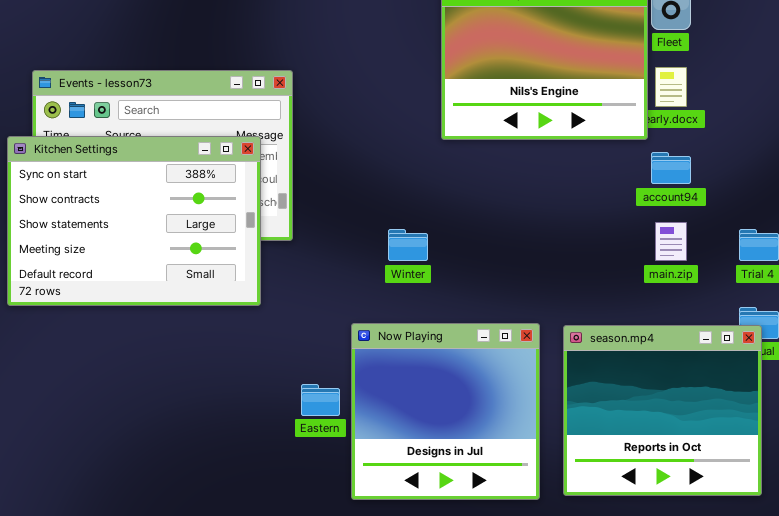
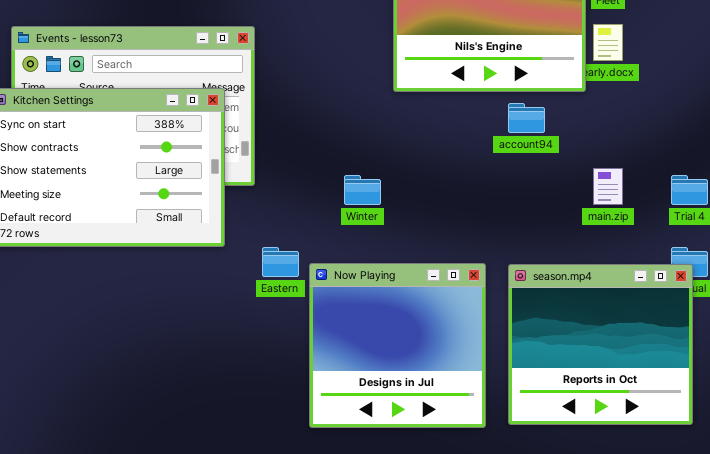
account94: [651,152,691,184] -> [508,103,545,133], moved
Eastern: [301,384,340,416] -> [262,247,299,277], moved

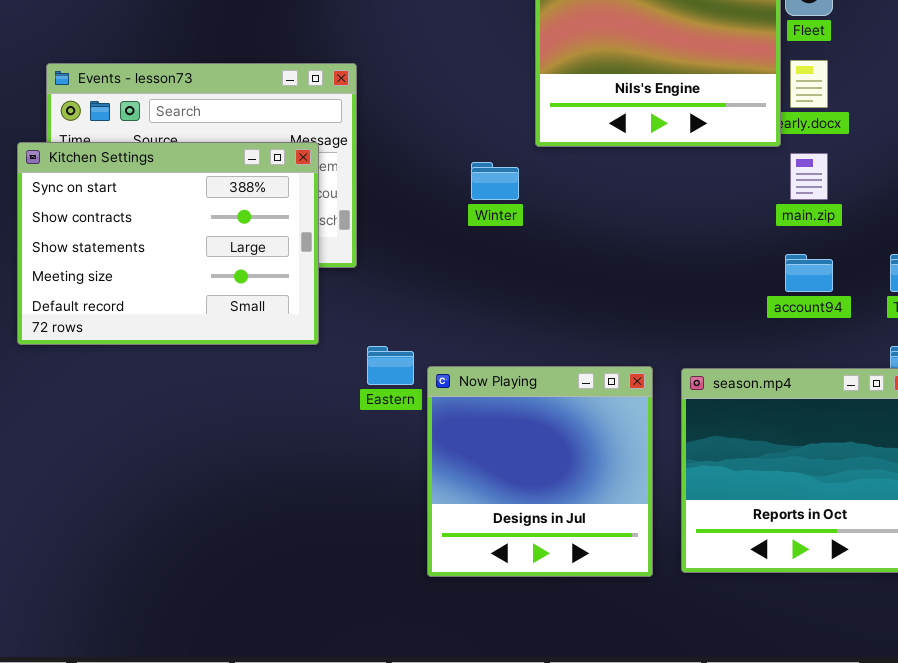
account94: [508,103,545,133] -> [785,254,833,292], moved
main.zip: [593,168,623,205] -> [790,153,828,200], moved
Winter: [344,175,381,205] -> [471,162,519,200], moved

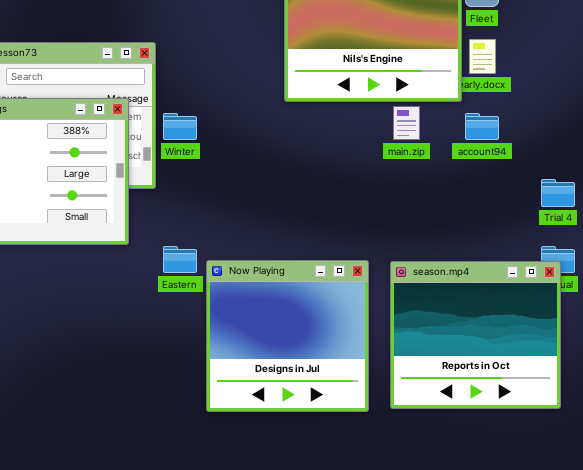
main.zip: [790,153,828,200] -> [393,106,420,140], moved
Winter: [471,162,519,200] -> [163,113,197,140], moved
account94: [785,254,833,292] -> [465,113,499,140], moved

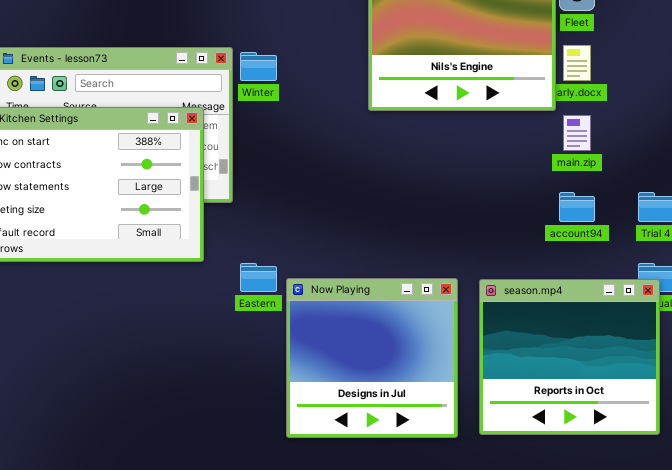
main.zip: [393,106,420,140] -> [563,115,591,151], moved
Winter: [163,113,197,140] -> [240,52,277,81], moved
account94: [465,113,499,140] -> [559,192,595,222], moved

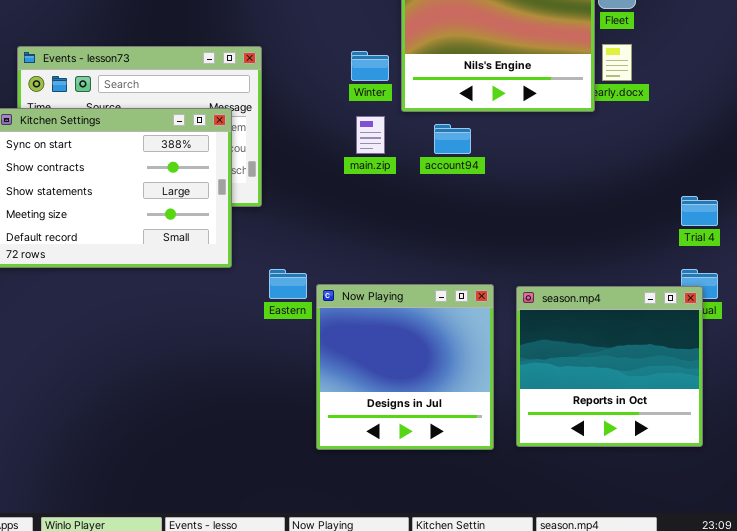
Winter: [240,52,277,81] -> [351,51,389,81], moved
main.zip: [563,115,591,151] -> [356,116,385,154], moved
account94: [559,192,595,222] -> [434,124,471,154], moved

